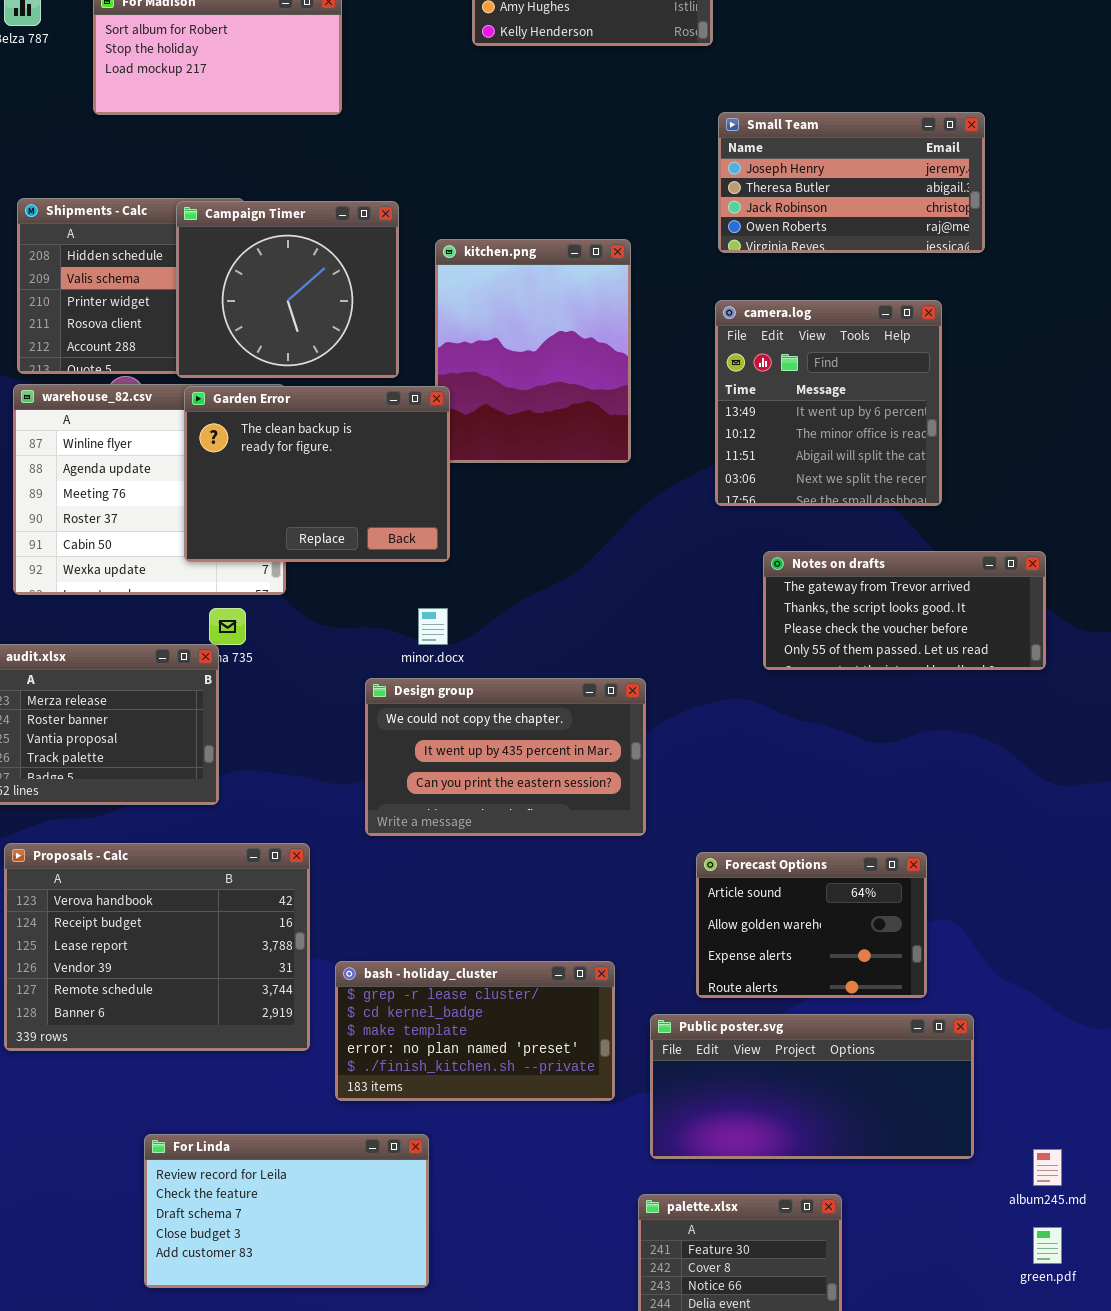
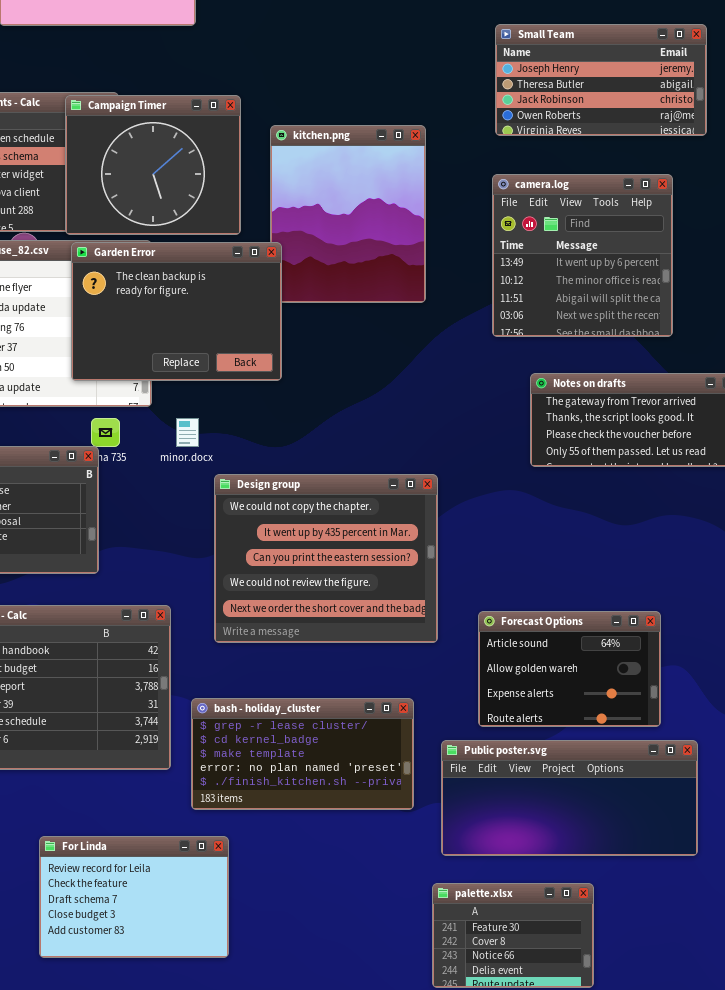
minor.docx: [418,608,448,645] -> [176,418,199,447], moved
Design group: [365,678,646,836] -> [214,474,438,643], resized
For Linda: [144,1134,429,1288] -> [39,836,229,958], resized

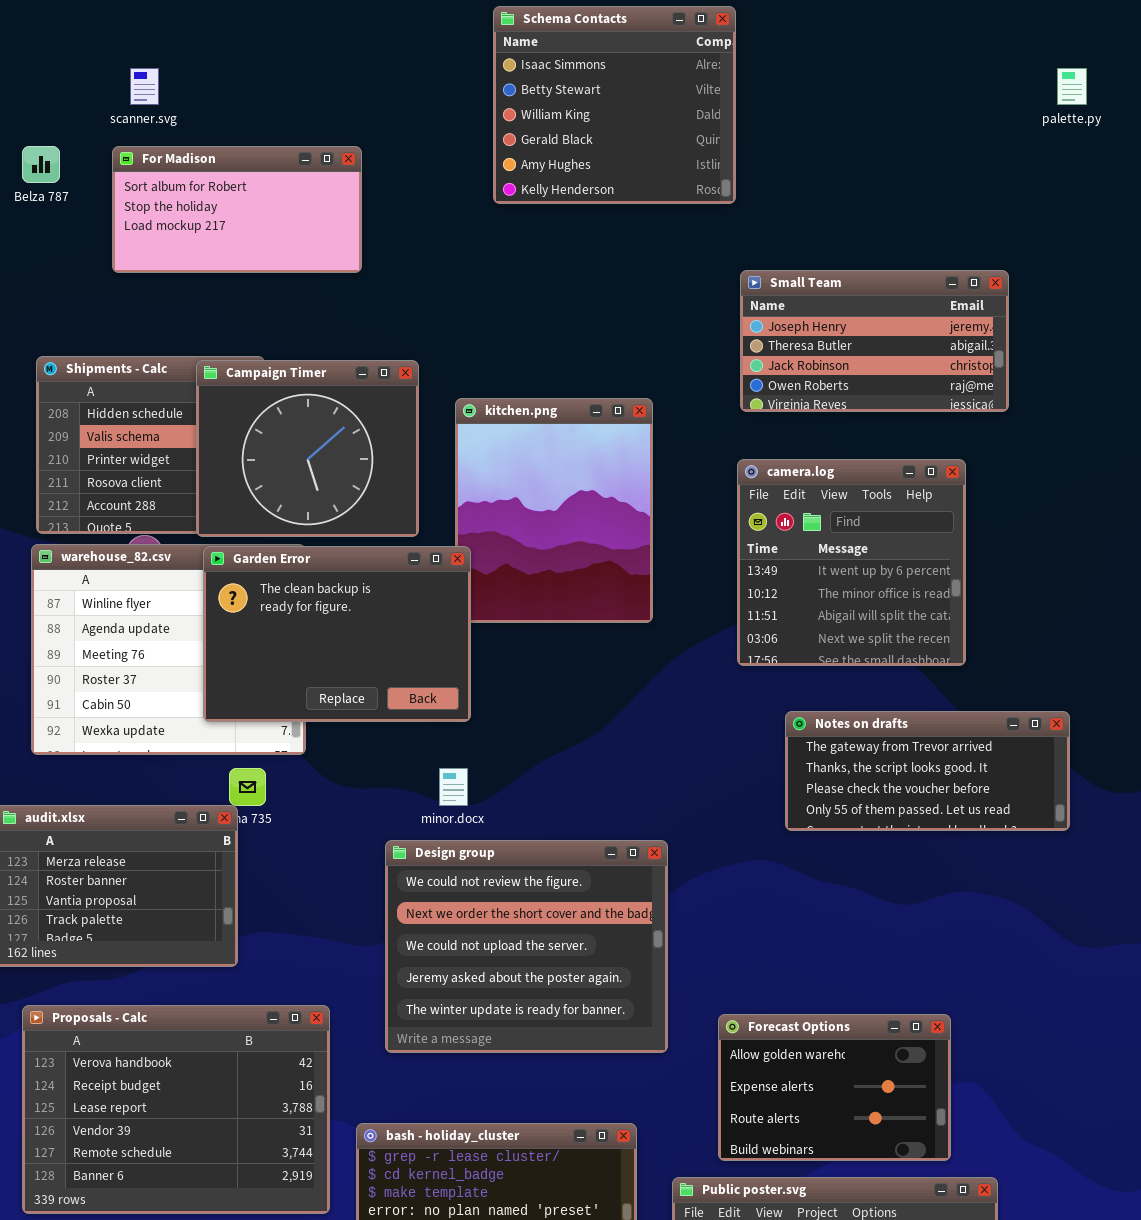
minor.docx: [176,418,199,447] -> [439,768,468,806], moved
Design group: [214,474,438,643] -> [385,840,668,1053], scrolled down 3 rows
Forecast Options: [478,611,661,727] -> [718,1014,951,1161], scrolled down 1 row

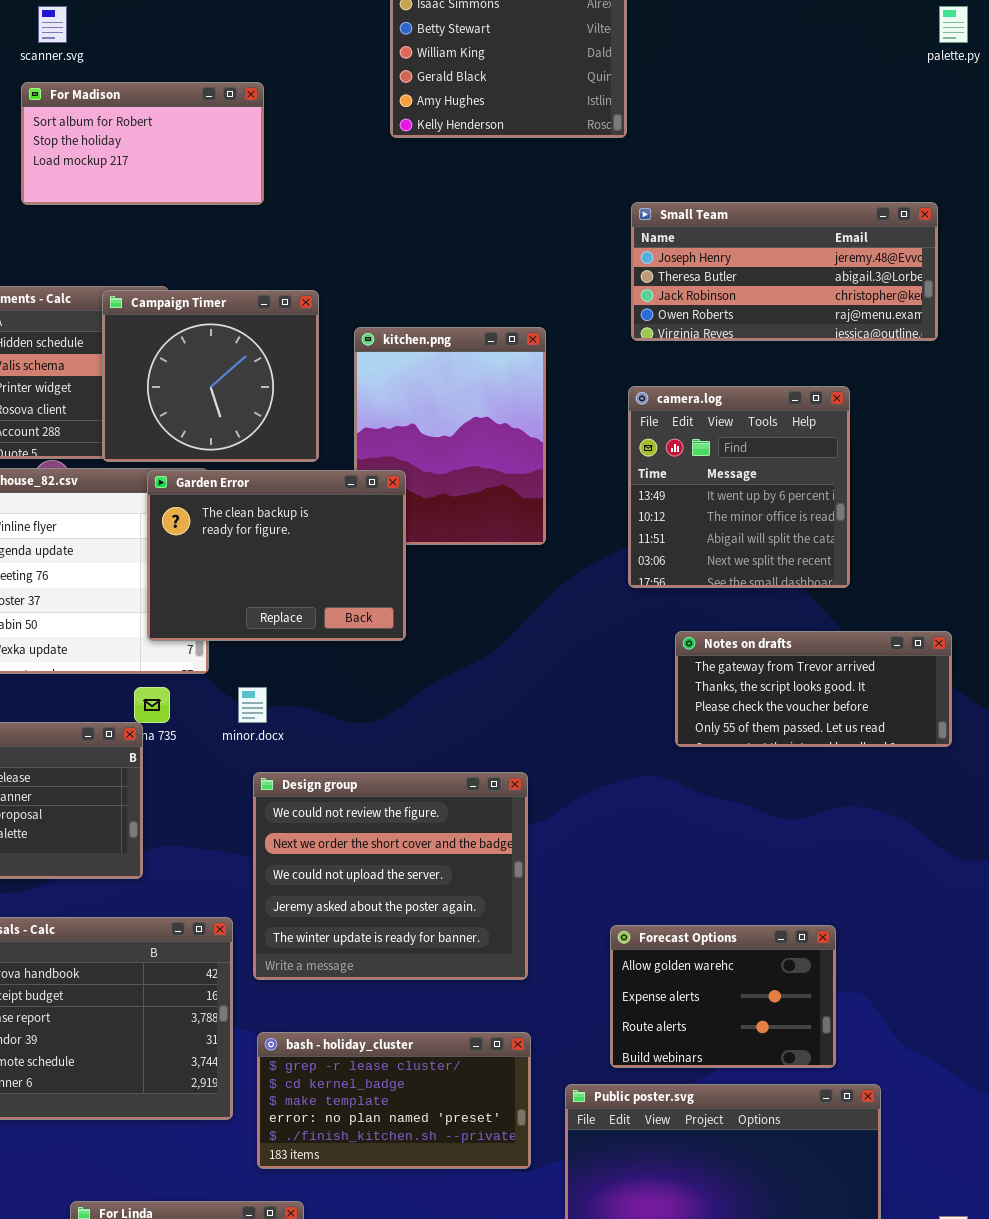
Small Team: [740,270,1009,412] -> [631,202,938,341], resized
Garden Error: [203,546,471,722] -> [147,470,406,641], moved
minor.docx: [439,768,468,806] -> [238,687,267,723], moved
Design group: [385,840,668,1053] -> [253,772,528,980], moved

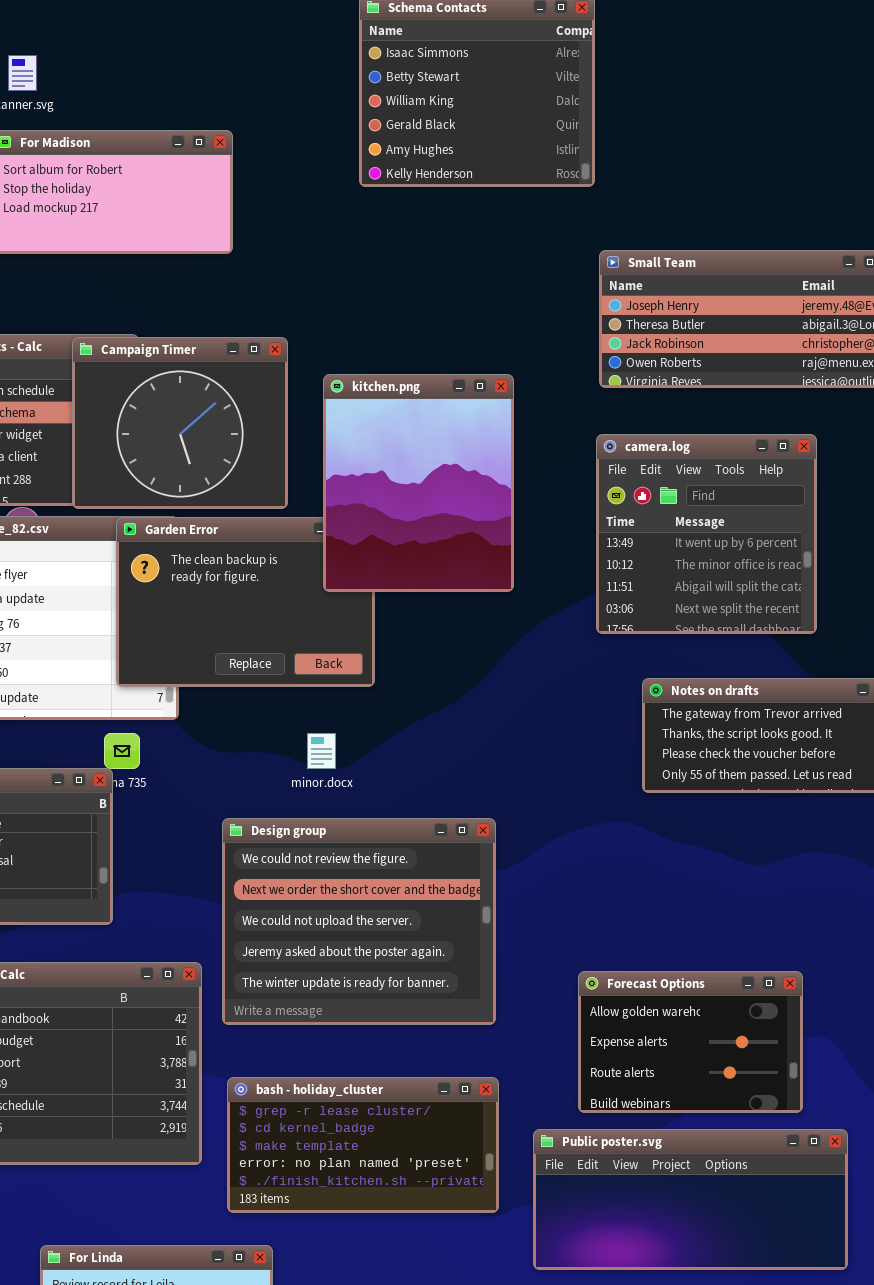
kitchen.png: [354,327,546,545] -> [323,374,514,592], raised
minor.docx: [238,687,267,723] -> [307,733,336,769], moved

